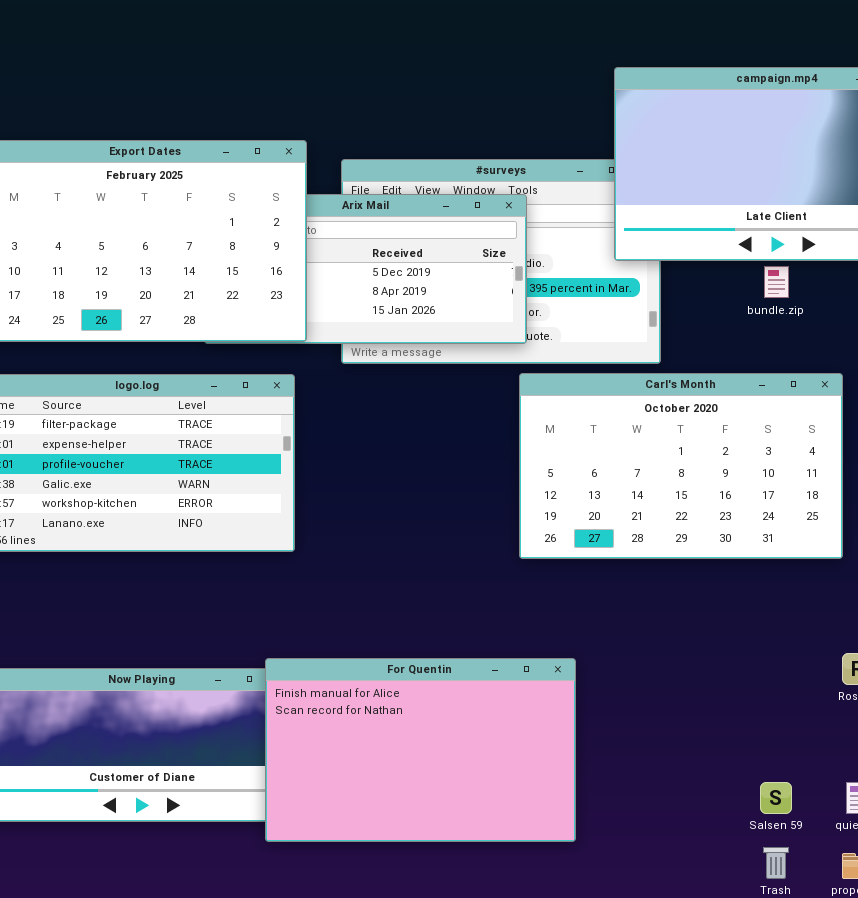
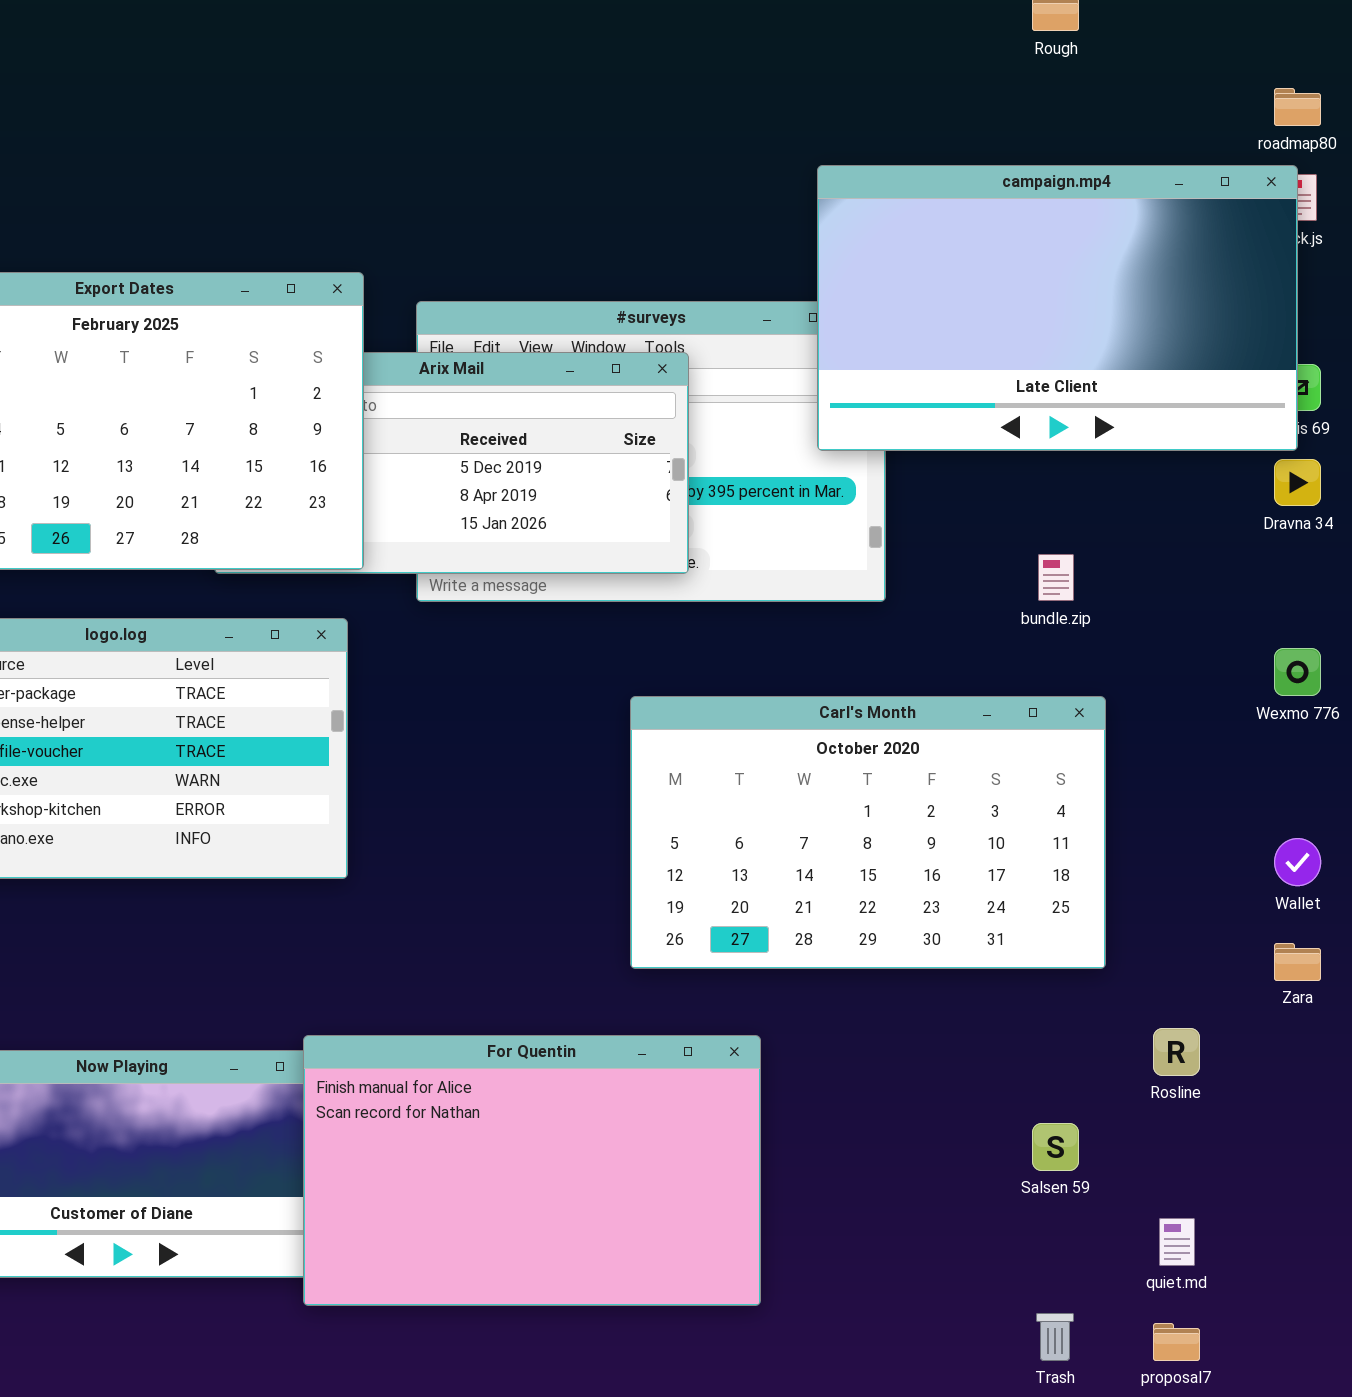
bundle.zip: [764,266,789,298] -> [1038,554,1074,601], moved
Carl's Month: [519,373,843,559] -> [630,696,1106,969], moved
Salsen 59: [760,782,792,814] -> [1032,1123,1079,1171], moved

